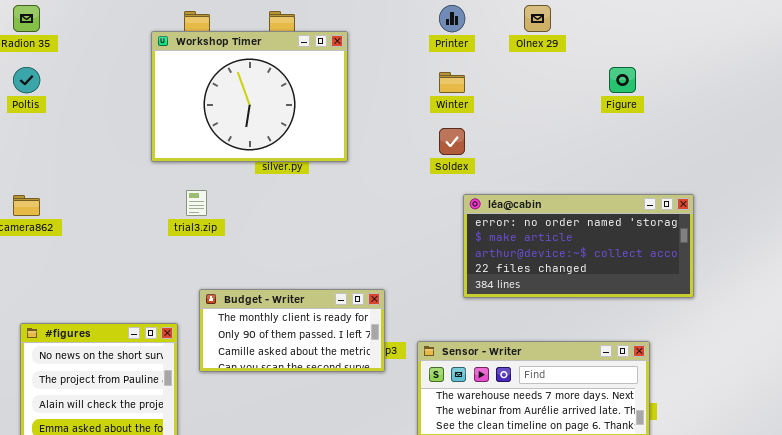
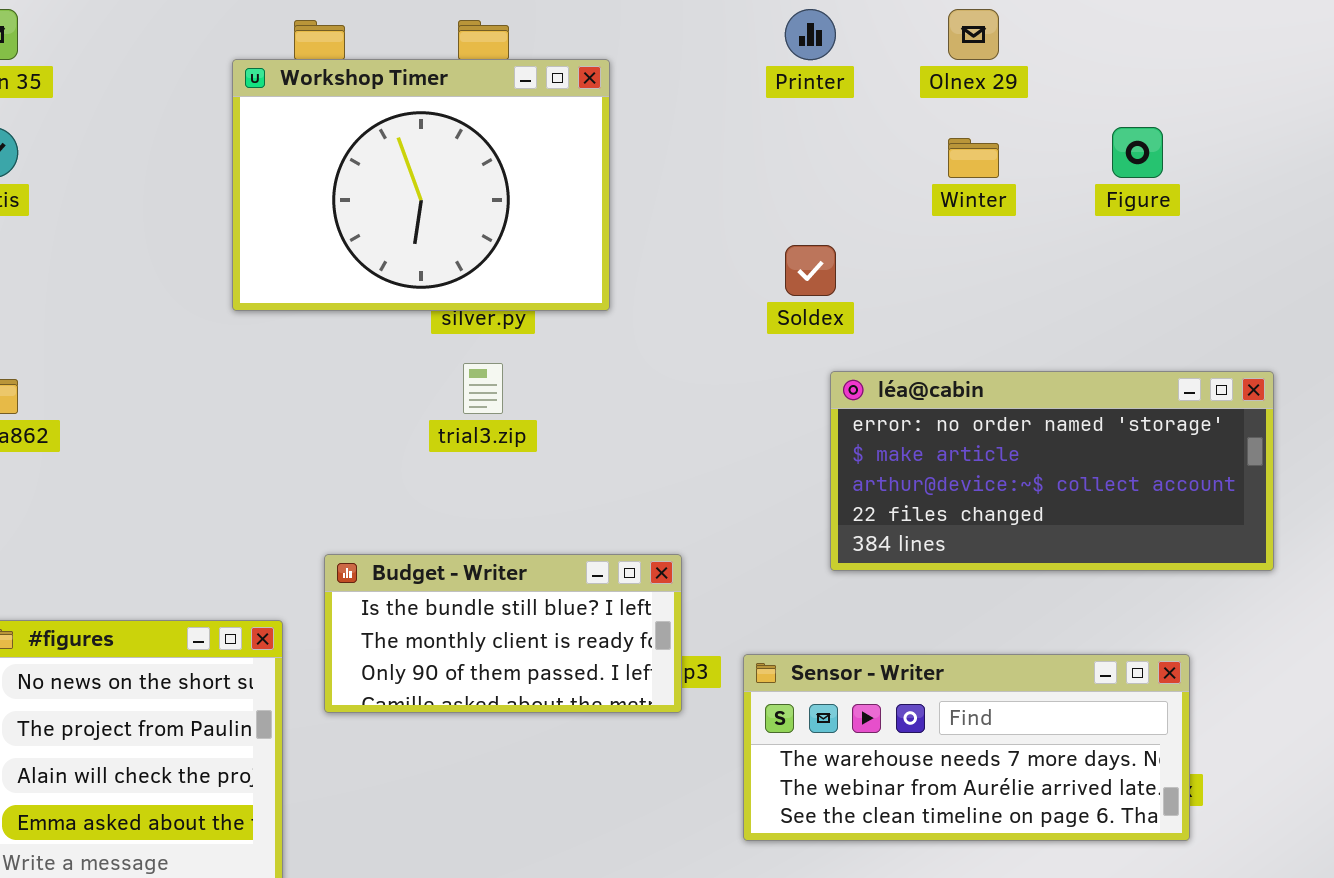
Winter: [439,72,465,93] -> [948,138,999,178], moved
trial3.zip: [186,190,207,216] -> [463,363,503,414], moved
Budget - Writer: [199,289,385,372] -> [324,554,682,713], scrolled up 1 row

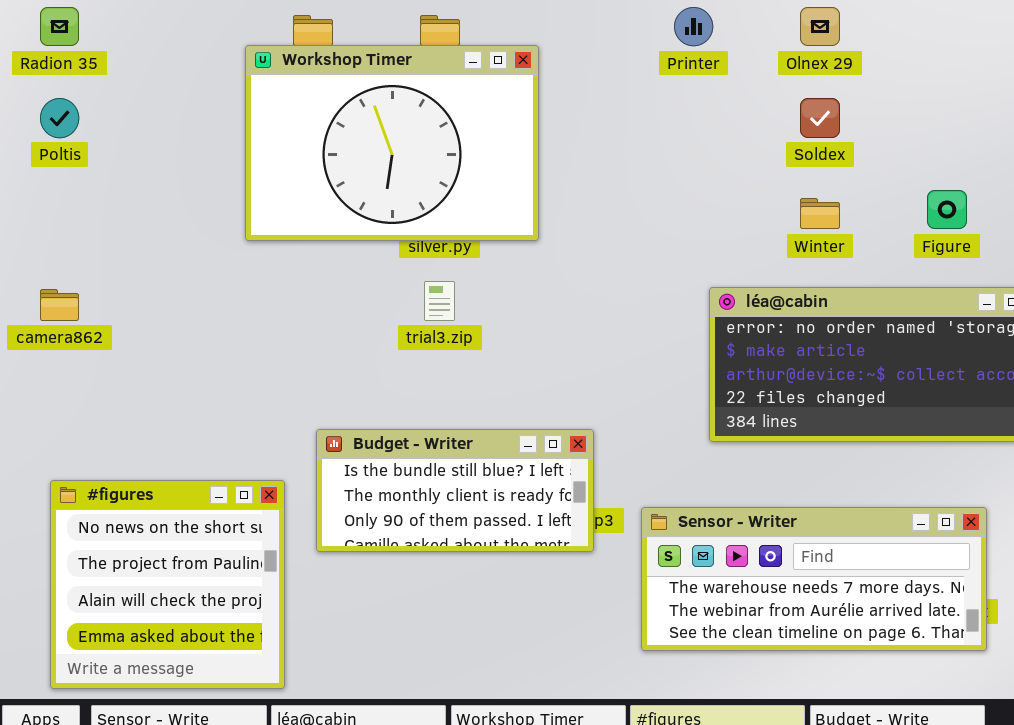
Figure: [1112,127,1163,178] -> [927,190,967,229], moved
Winter: [948,138,999,178] -> [800,198,840,229], moved
Soldex: [785,245,836,296] -> [800,98,840,138], moved

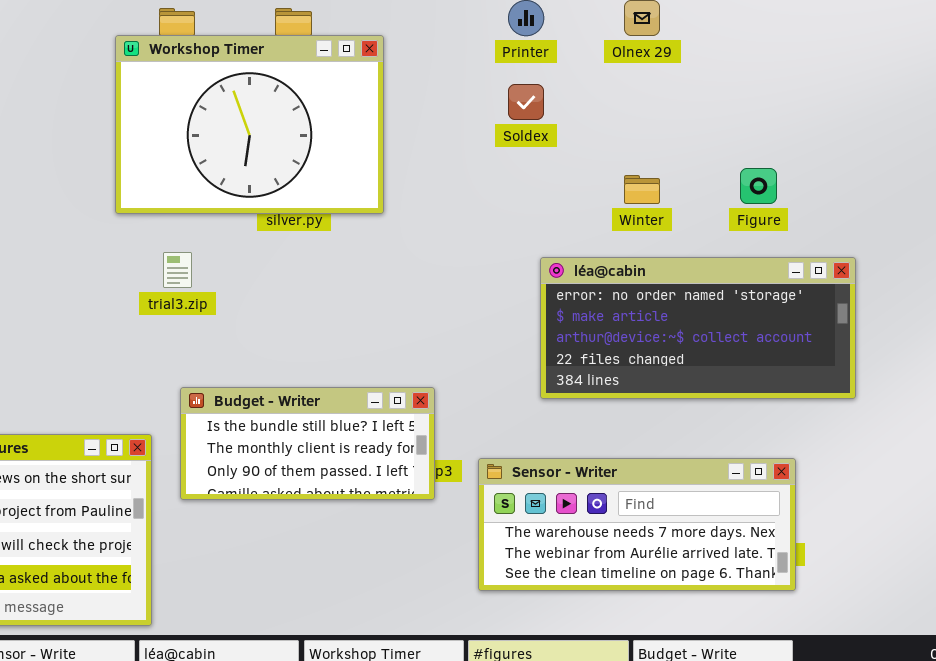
Soldex: [800,98,840,138] -> [508,84,544,120], moved
trial3.zip: [424,281,455,321] -> [163,252,192,288], moved

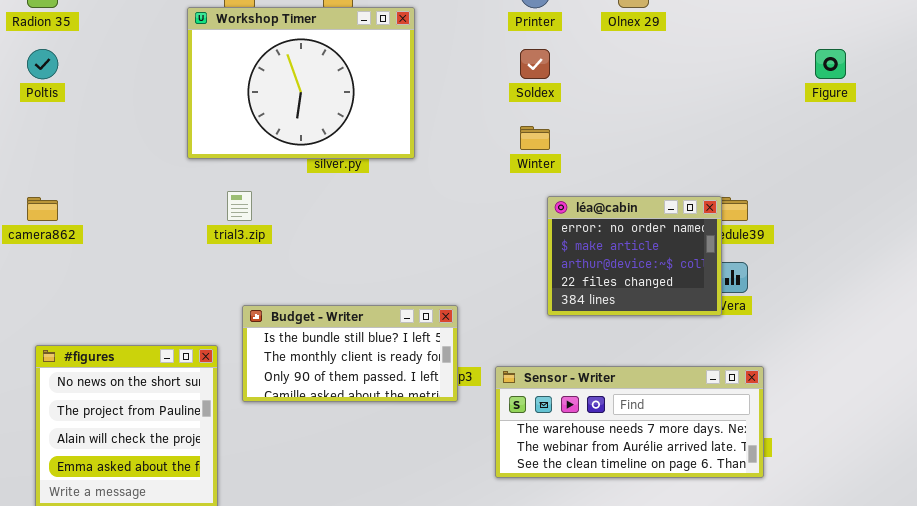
Figure: [740,168,777,204] -> [815,49,846,79], moved
Winter: [624,175,660,204] -> [520,126,550,150], moved
léa@cabin: [540,257,856,399] -> [547,196,722,316], resized

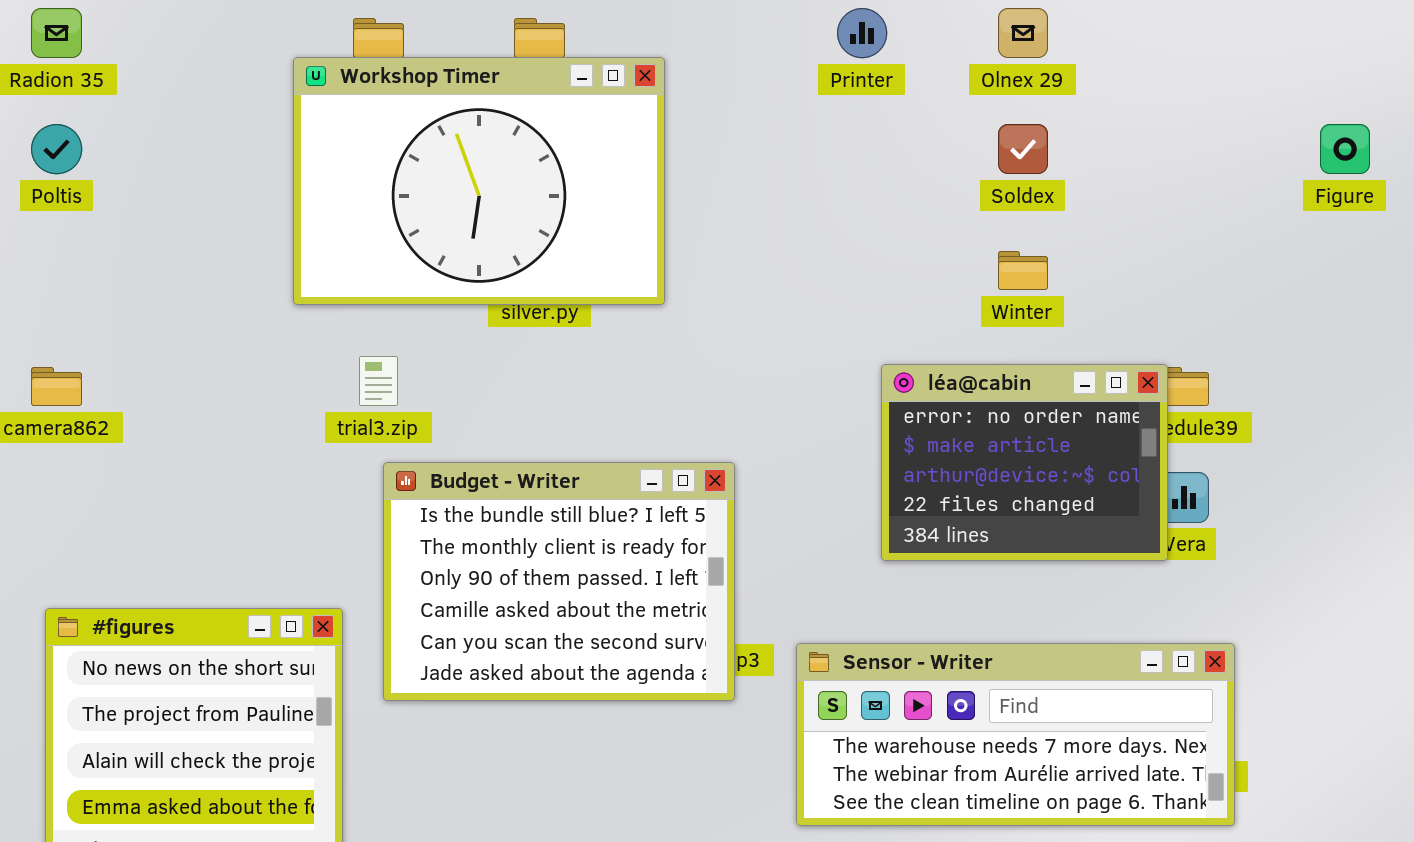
Soldex: [520,49,550,79] -> [998,124,1048,174], moved
Winter: [520,126,550,150] -> [998,251,1048,290], moved
Budget - Writer: [242,305,458,402] -> [383,462,735,701], resized

